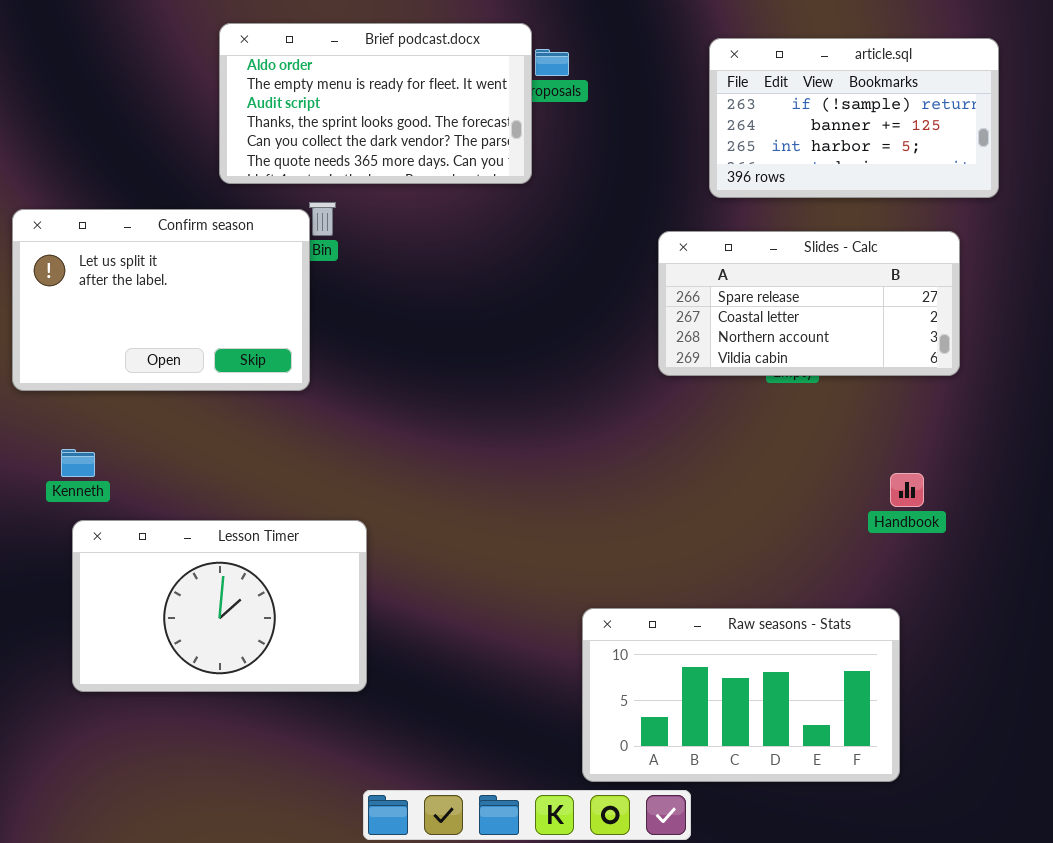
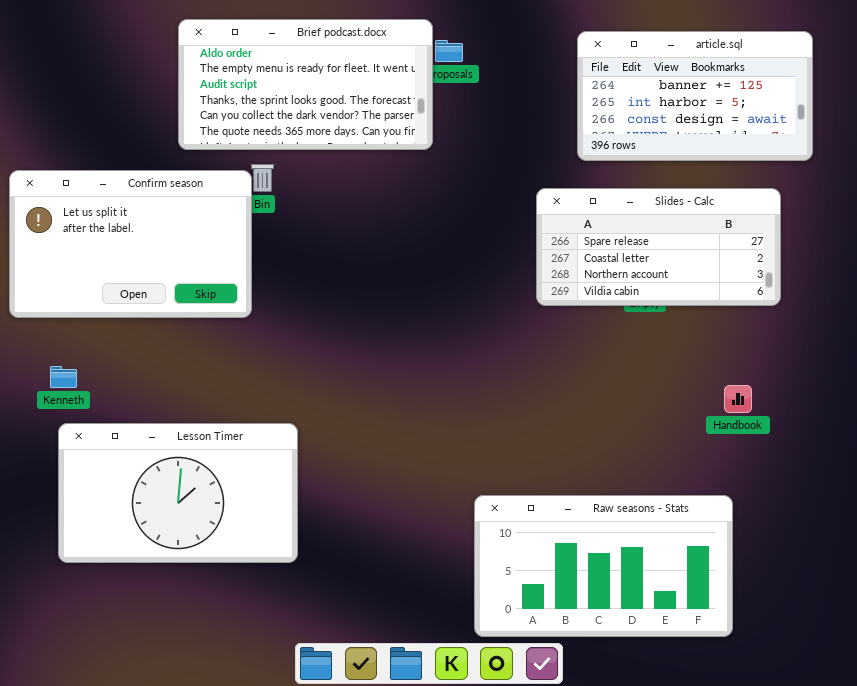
article.sql: [709,38,999,198] -> [577,31,813,161], scrolled down 1 row

